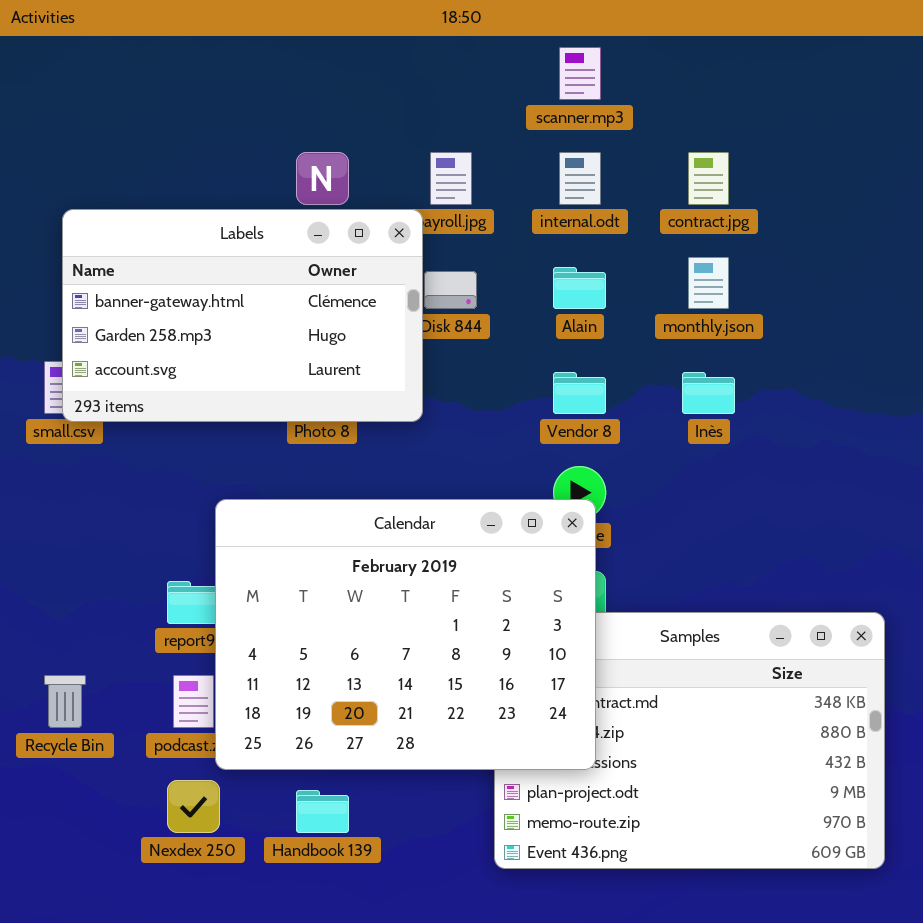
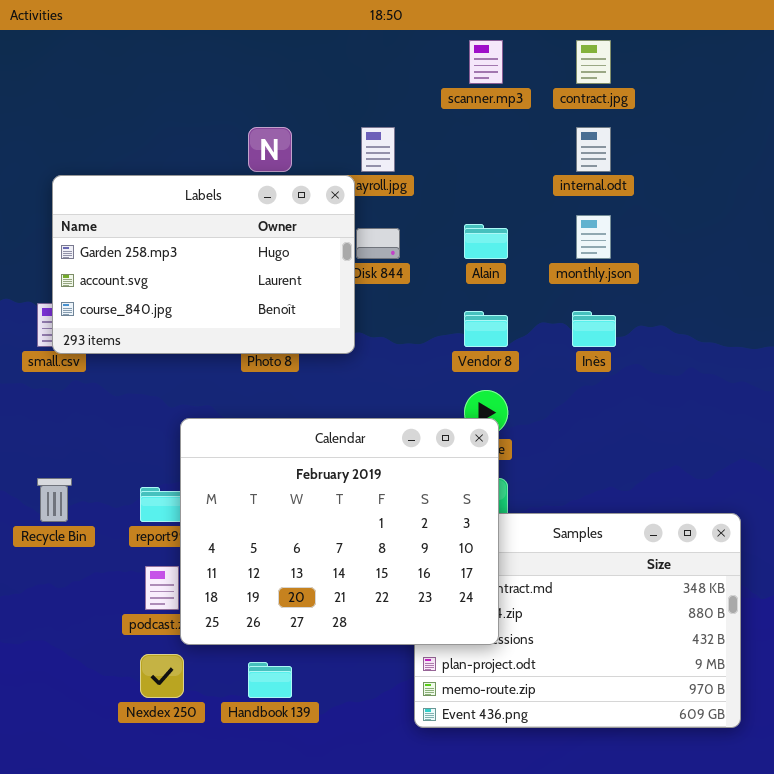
internal.odt: [559,152,601,205] -> [576,127,611,172], moved
contract.jpg: [688,152,729,205] -> [576,40,611,84], moved
Labels: [62,209,423,422] -> [52,175,355,354], scrolled down 1 row
Recycle Bin: [44,675,86,728] -> [37,478,72,522], moved

